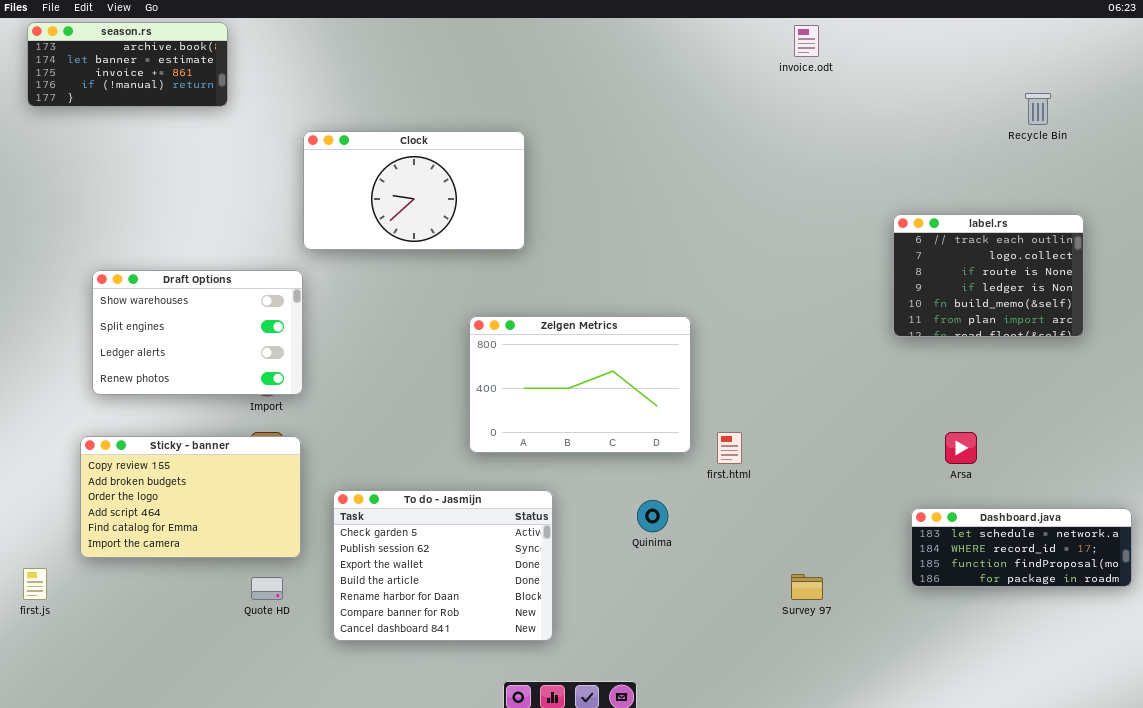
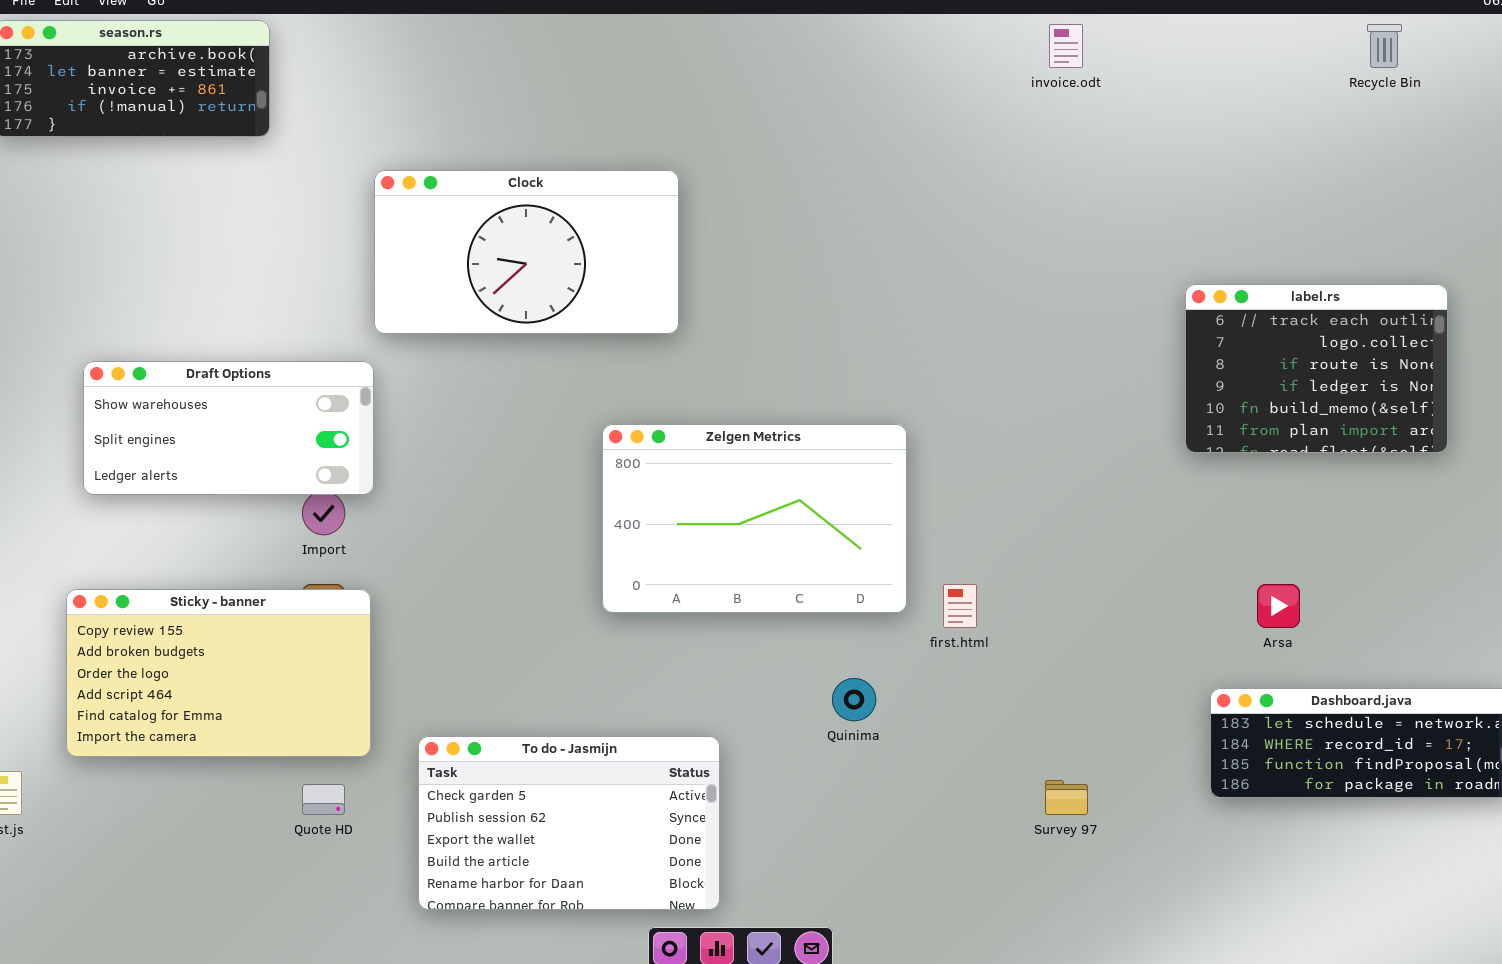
Recycle Bin: [1025,93,1051,125] -> [1367,24,1402,68], moved
Draft Options: [92,270,303,395] -> [83,361,374,495], resized
To do - Jasmijn: [333,490,553,641] -> [418,736,720,910], moved, resized

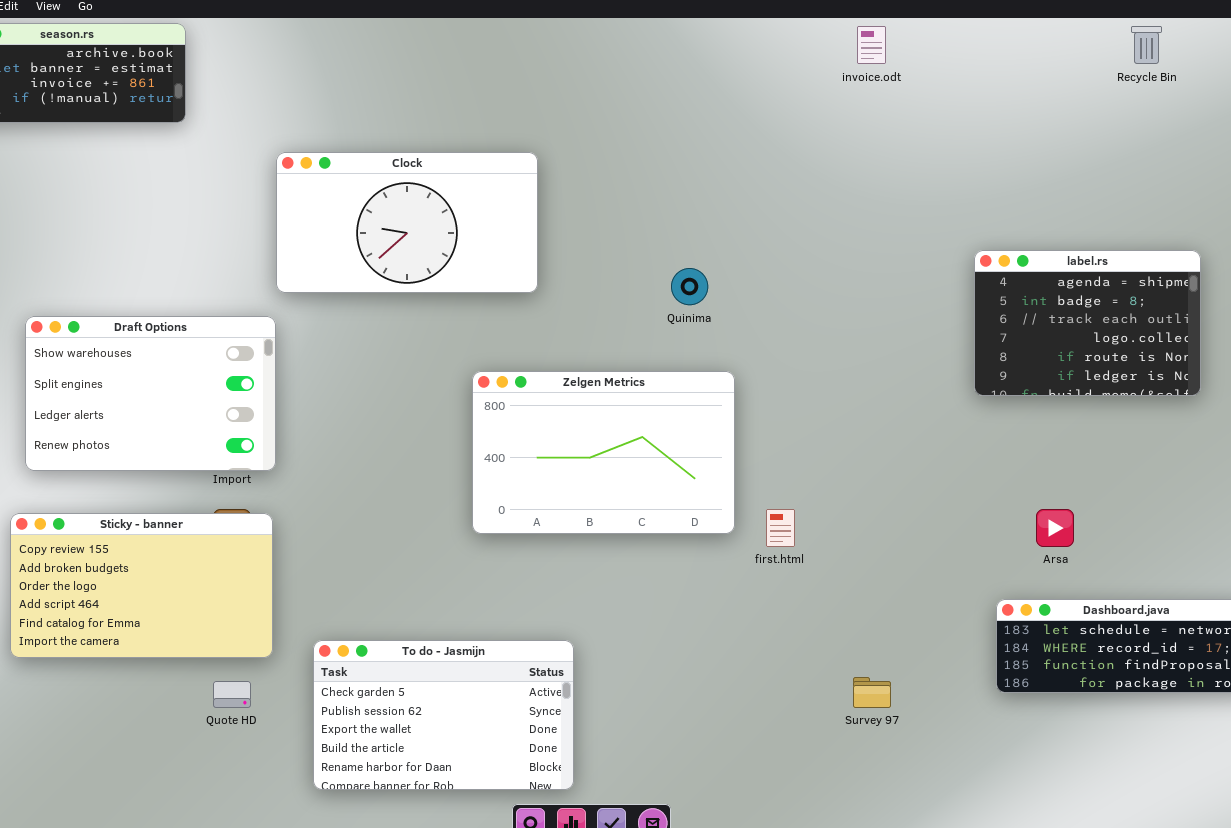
label.rs: [1185,284,1448,453] -> [974,250,1201,396], scrolled up 2 rows
Draft Options: [83,361,374,495] -> [25,316,276,471], resized
Quinima: [832,678,876,721] -> [671,268,708,305], moved

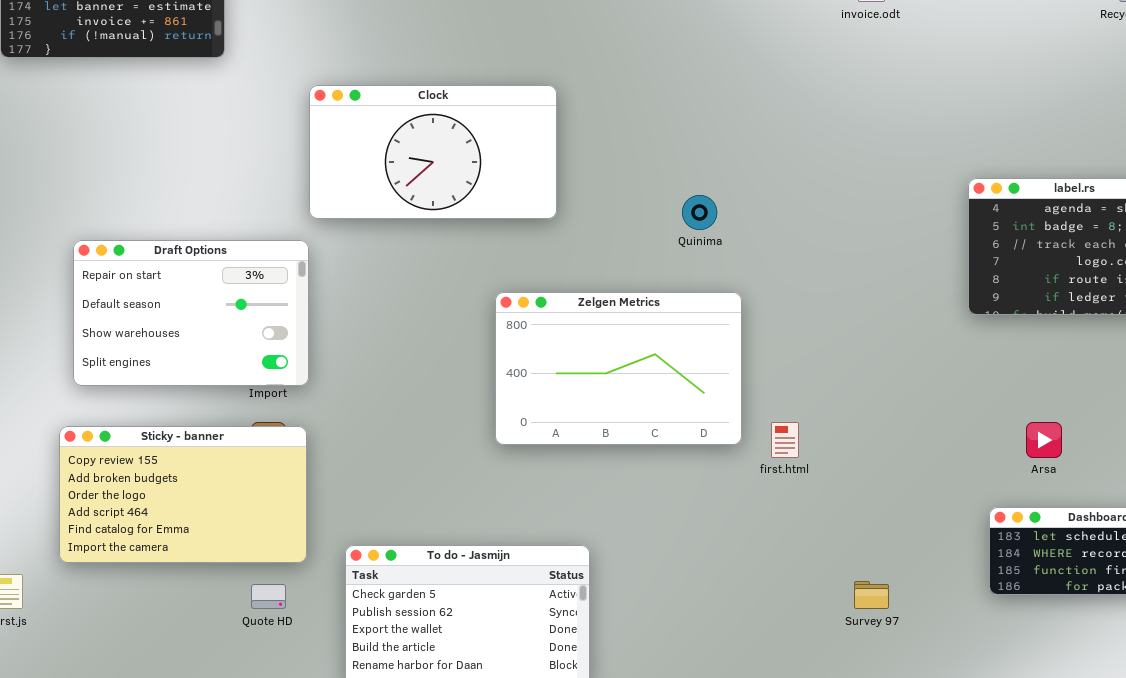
Draft Options: [25,316,276,471] -> [73,240,309,386], scrolled up 2 rows

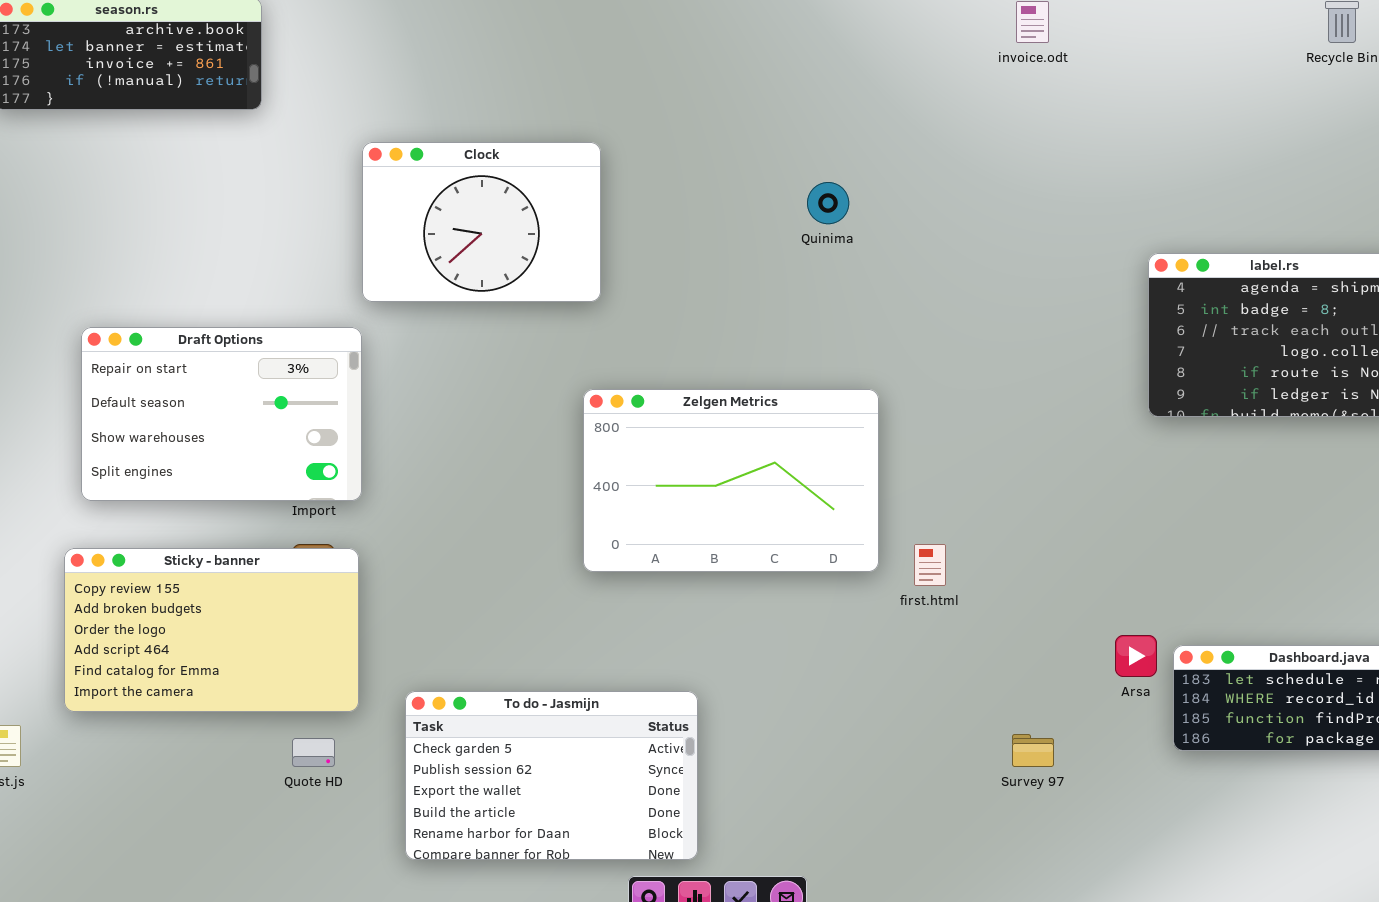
Clock: [309,85,557,219] -> [362,142,601,302], resized
Quinima: [682,195,717,230] -> [807,182,849,224], moved
Arsa: [1026,422,1062,458] -> [1115,635,1157,677], moved

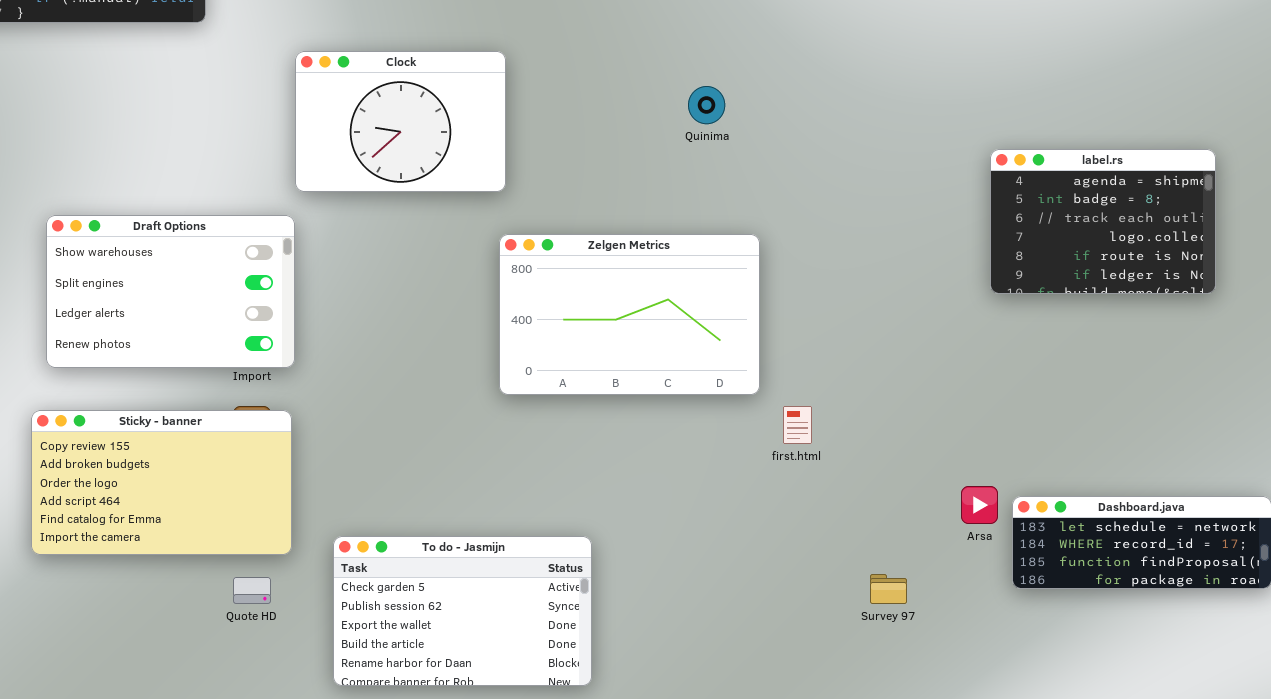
Draft Options: [81,327,362,501] -> [46,215,295,368], scrolled down 2 rows
Zelgen Metrics: [583,389,879,572] -> [499,234,760,395], moved

